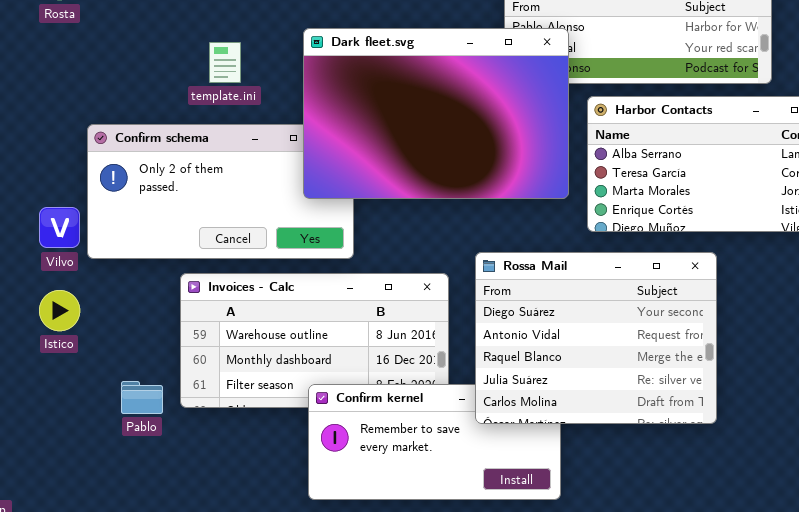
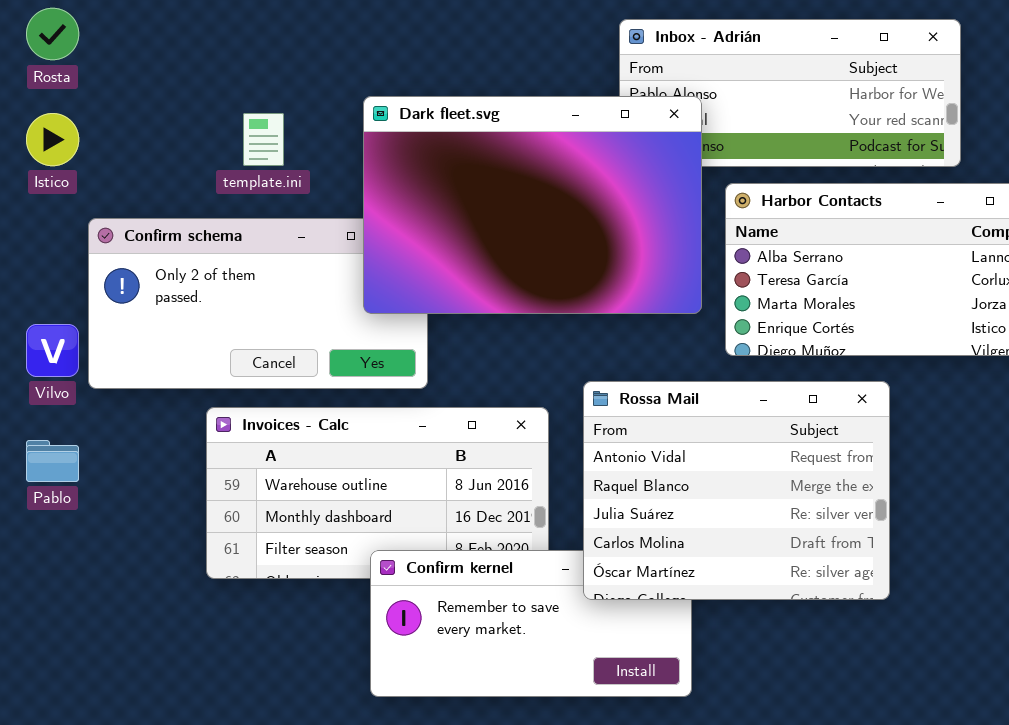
Rossa Mail: [475,252,717,424] -> [583,381,890,600], scrolled down 1 row
Istico: [39,290,80,331] -> [26,113,79,166], moved
Pablo: [121,381,163,414] -> [26,440,79,482], moved

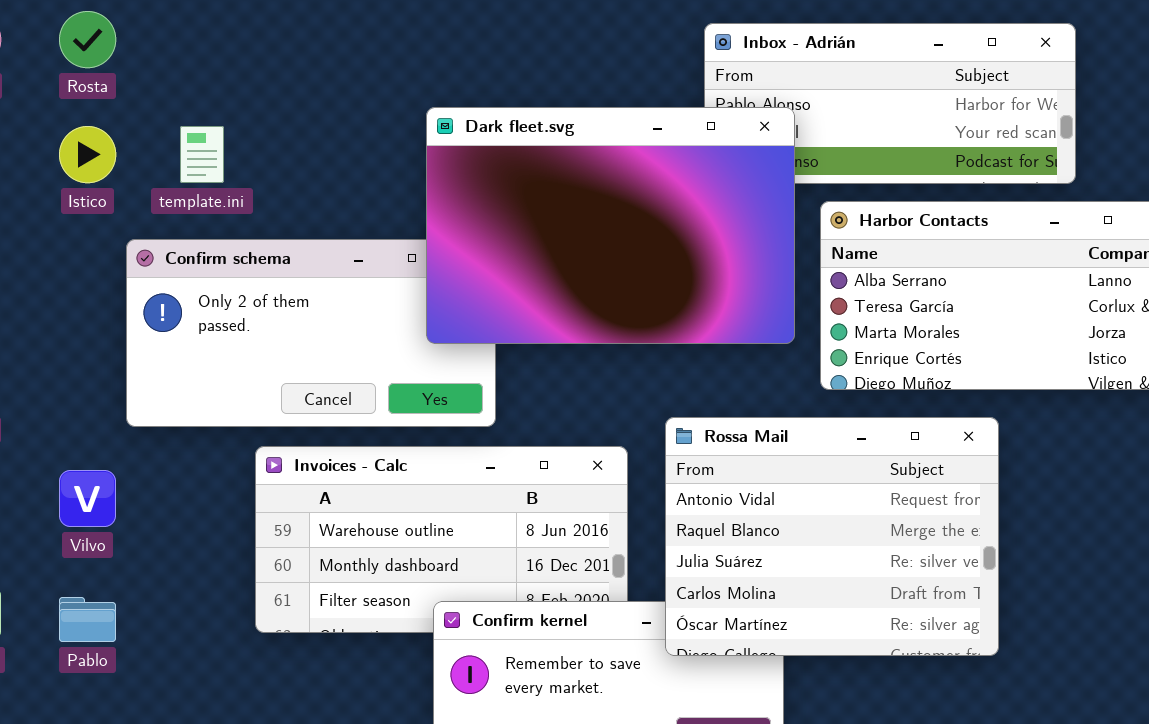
template.ini: [243,113,284,166] -> [180,126,224,183], moved
Vilvo: [26,324,79,377] -> [59,470,116,527], moved
Pablo: [26,440,79,482] -> [59,597,116,642], moved

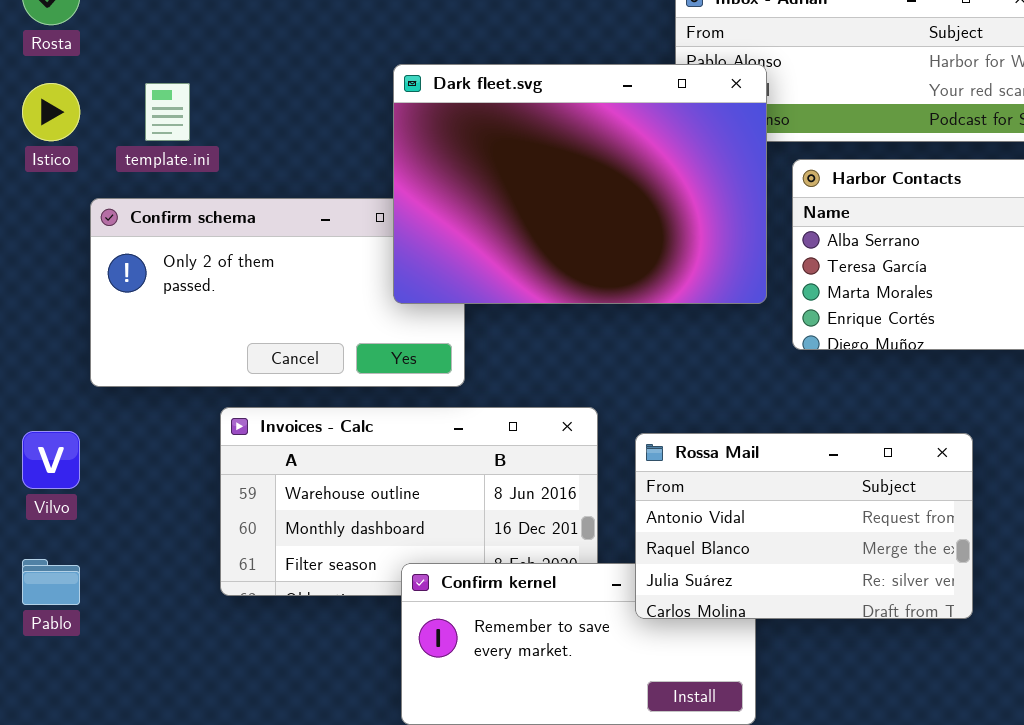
Rossa Mail: [665,417,999,656] -> [635,433,973,619], resized

